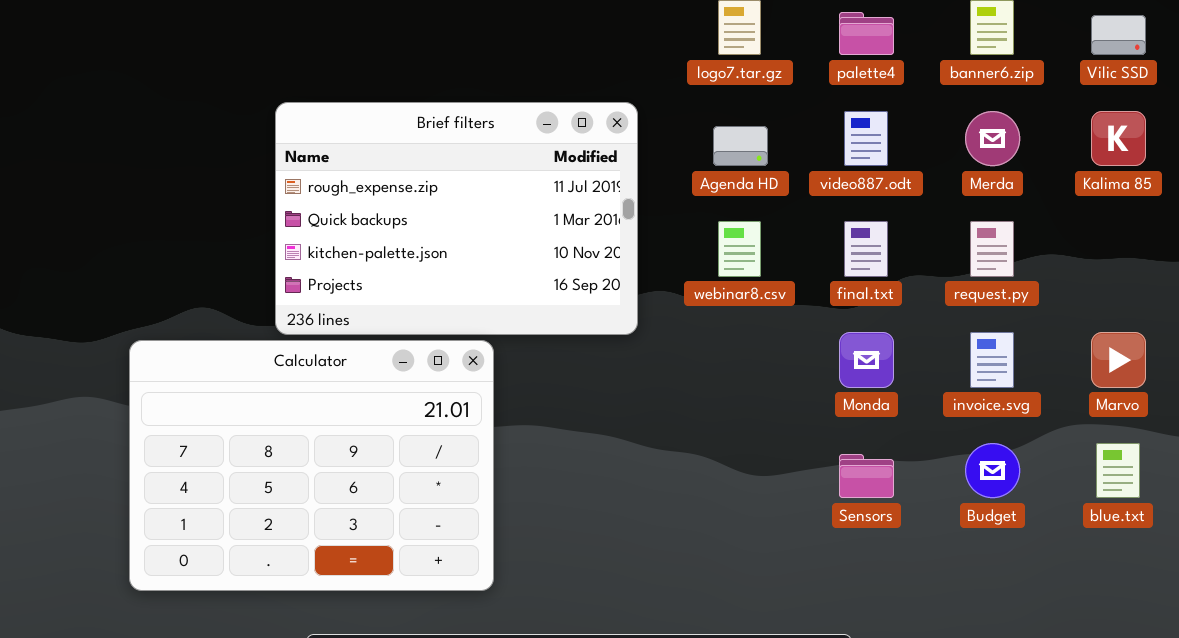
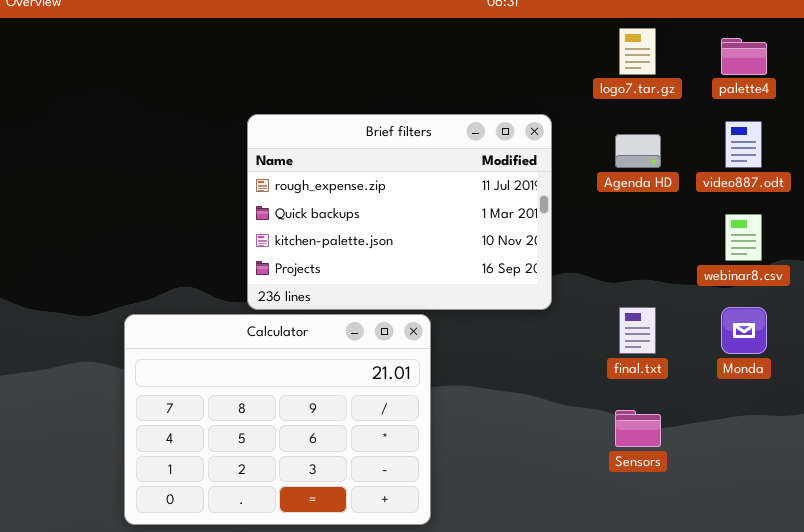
webinar8.csv: [718,221,761,277] -> [725,214,762,261], moved
final.txt: [844,221,888,277] -> [619,307,656,354], moved
Sensors: [839,454,894,498] -> [615,410,661,447], moved

